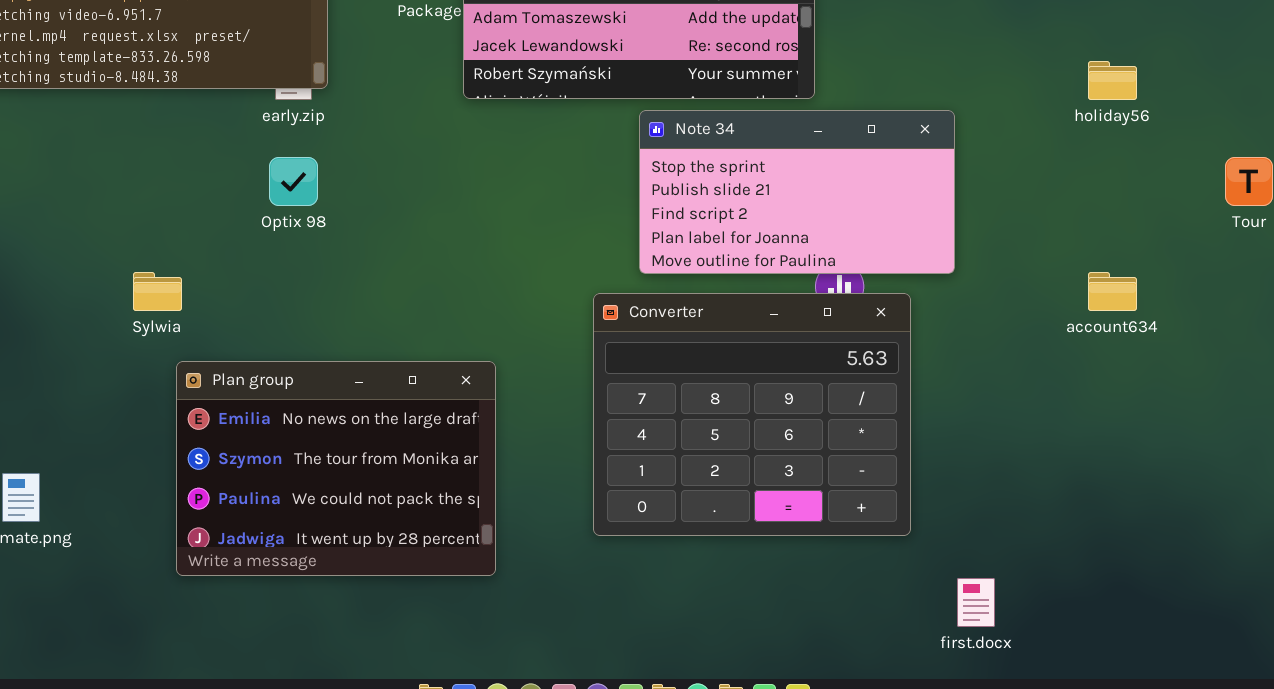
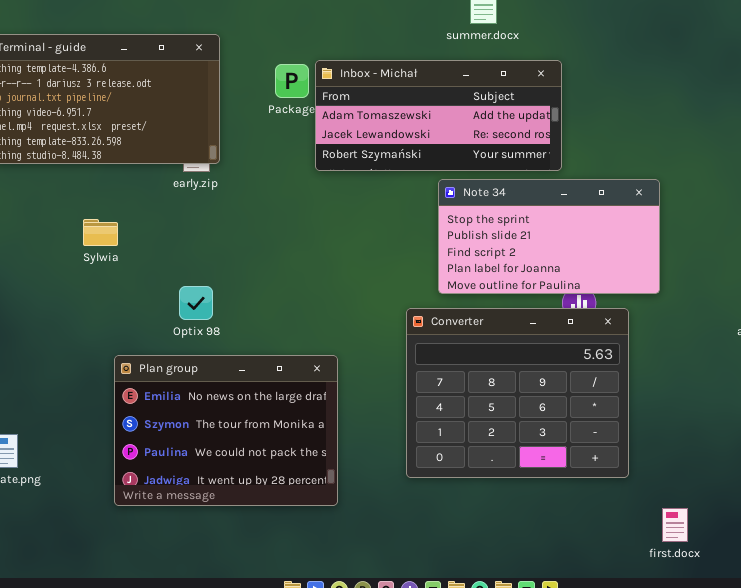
Optix 98: [269,157,318,206] -> [179,286,213,320], moved
Sylwia: [133,272,182,311] -> [83,219,118,246], moved

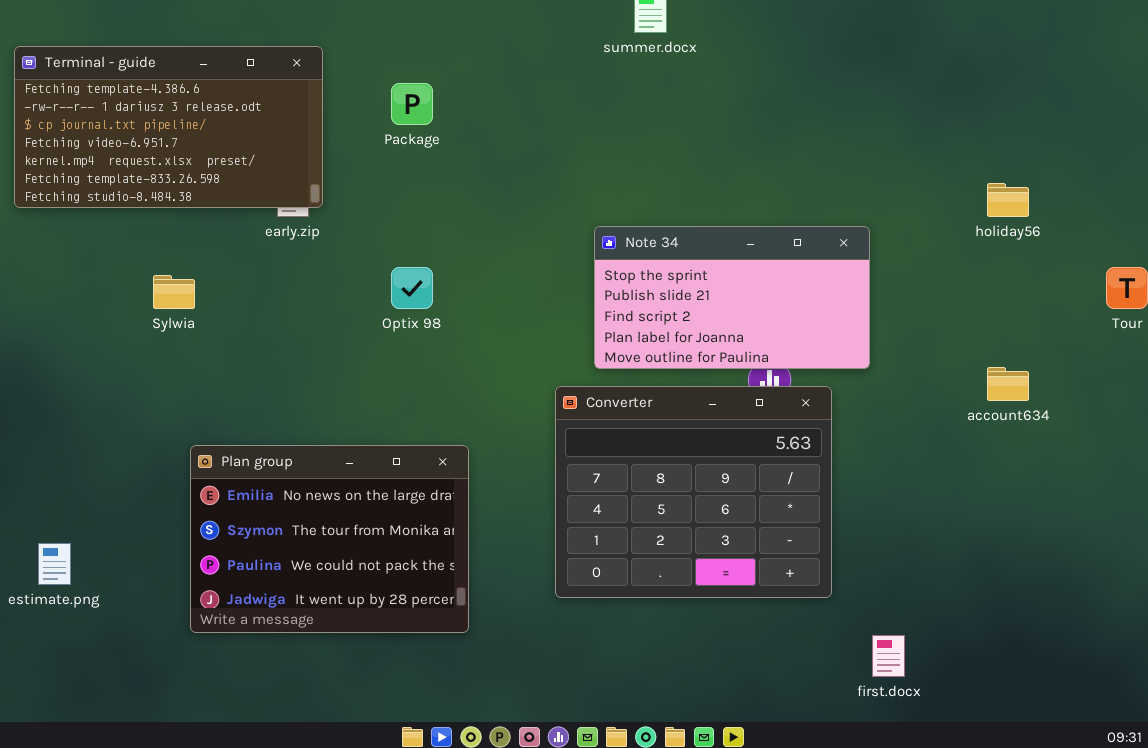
Inbox - Michał: [315,60,562,171] -> none, closed
Optix 98: [179,286,213,320] -> [391,267,433,309], moved

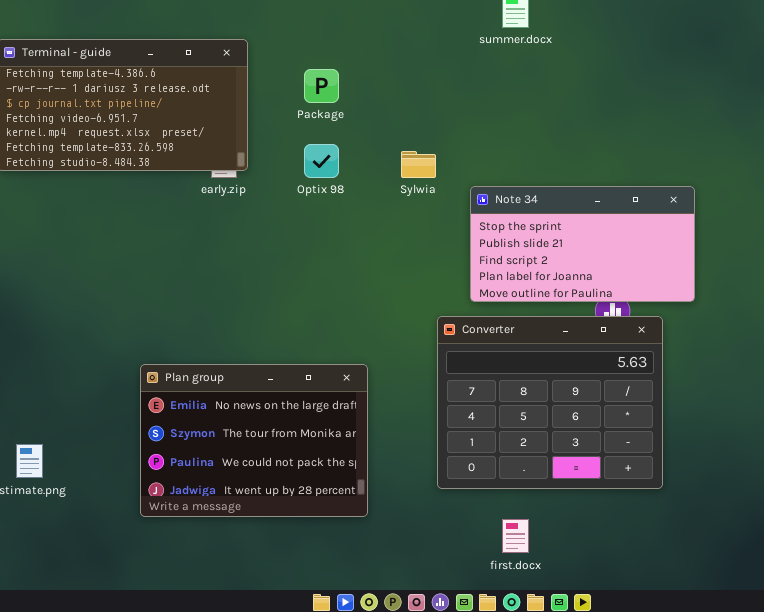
Optix 98: [391,267,433,309] -> [304,144,339,178], moved
Sylwia: [153,275,195,309] -> [401,151,436,178], moved
first.docx: [872,635,905,677] -> [502,519,529,553], moved

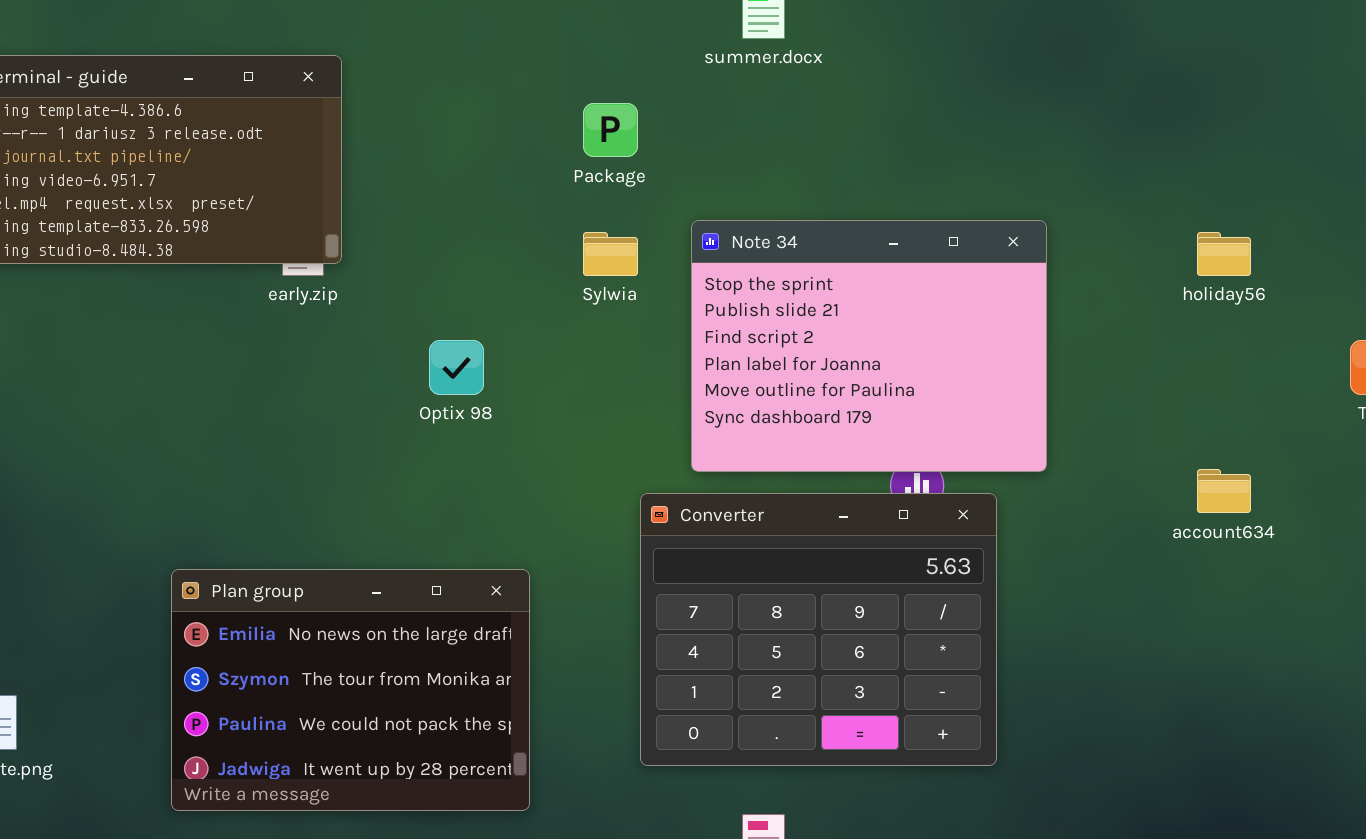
Package: [304,69,339,103] -> [583,103,638,157], moved
Optix 98: [304,144,339,178] -> [429,340,484,395], moved
Note 34: [470,186,695,302] -> [691,220,1047,472], resized

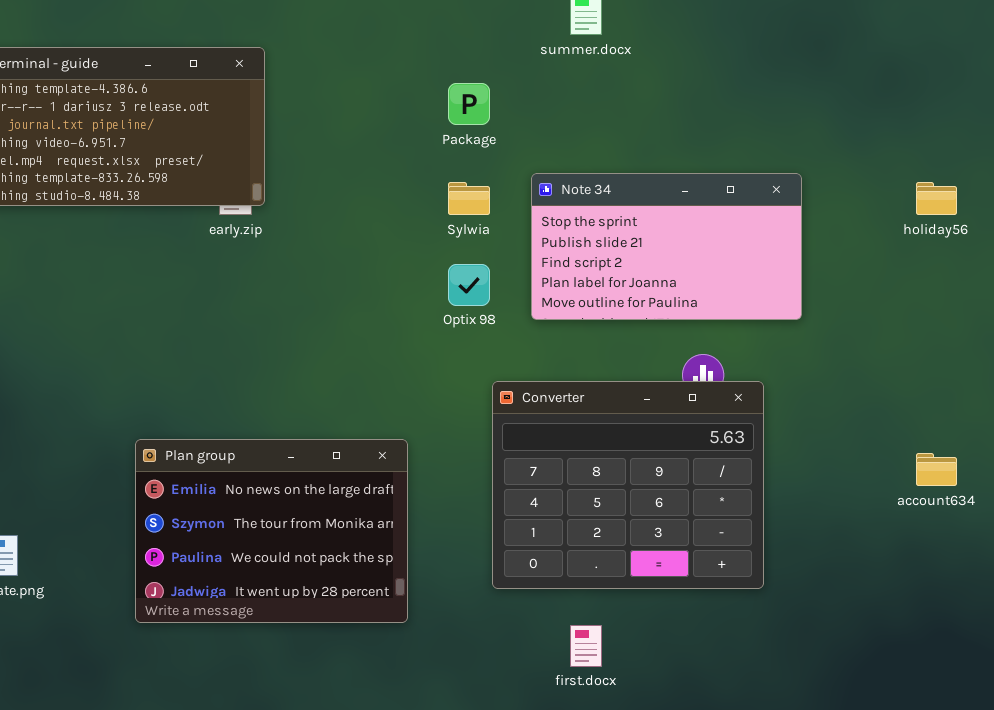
Note 34: [691,220,1047,472] -> [531,173,802,320], resized
Optix 98: [429,340,484,395] -> [448,264,490,306], moved
account634: [1197,469,1251,513] -> [916,453,957,486], moved

